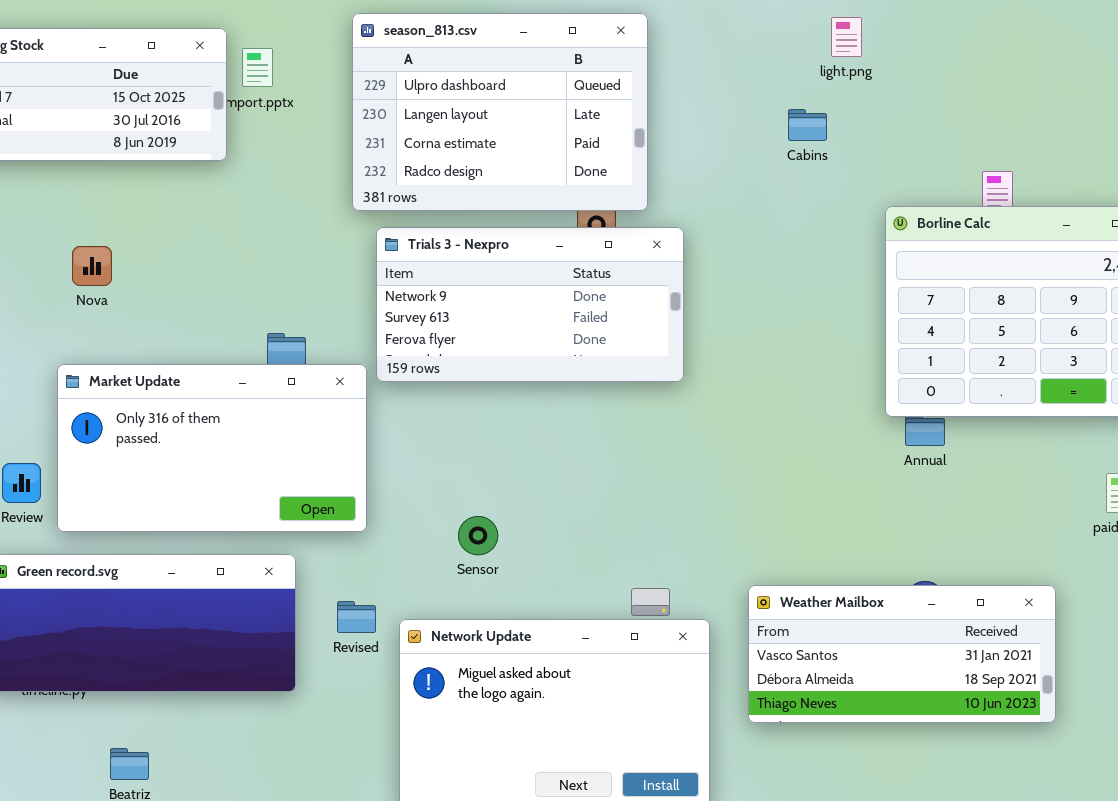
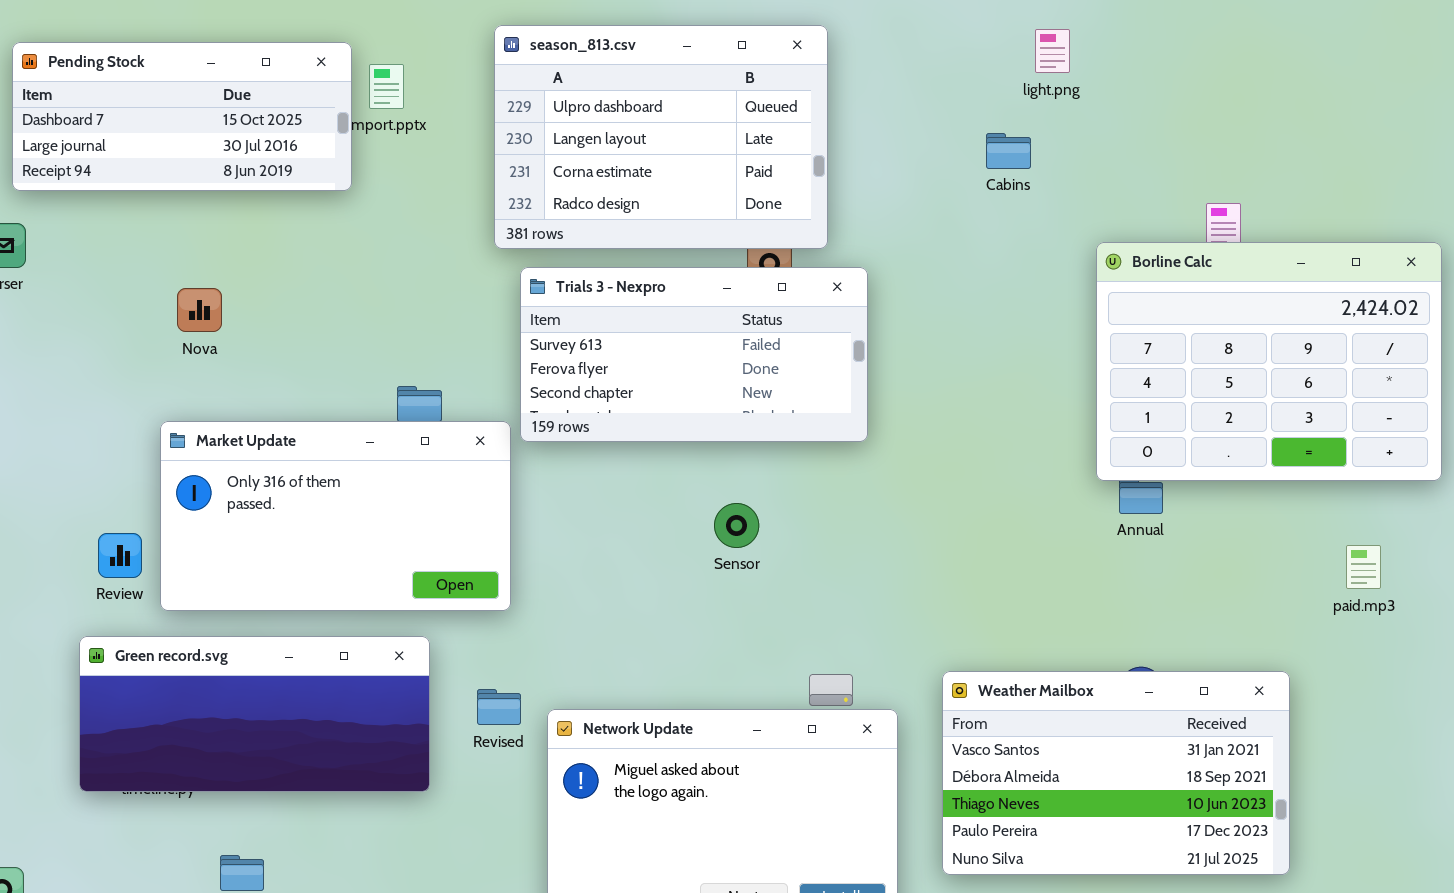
Trials 3 - Nexpro: [376,227,684,382] -> [520,267,868,442], scrolled down 1 row
Sensor: [458,516,498,555] -> [714,503,759,548], moved
Weather Mailbox: [748,585,1056,723] -> [942,671,1290,875], resized

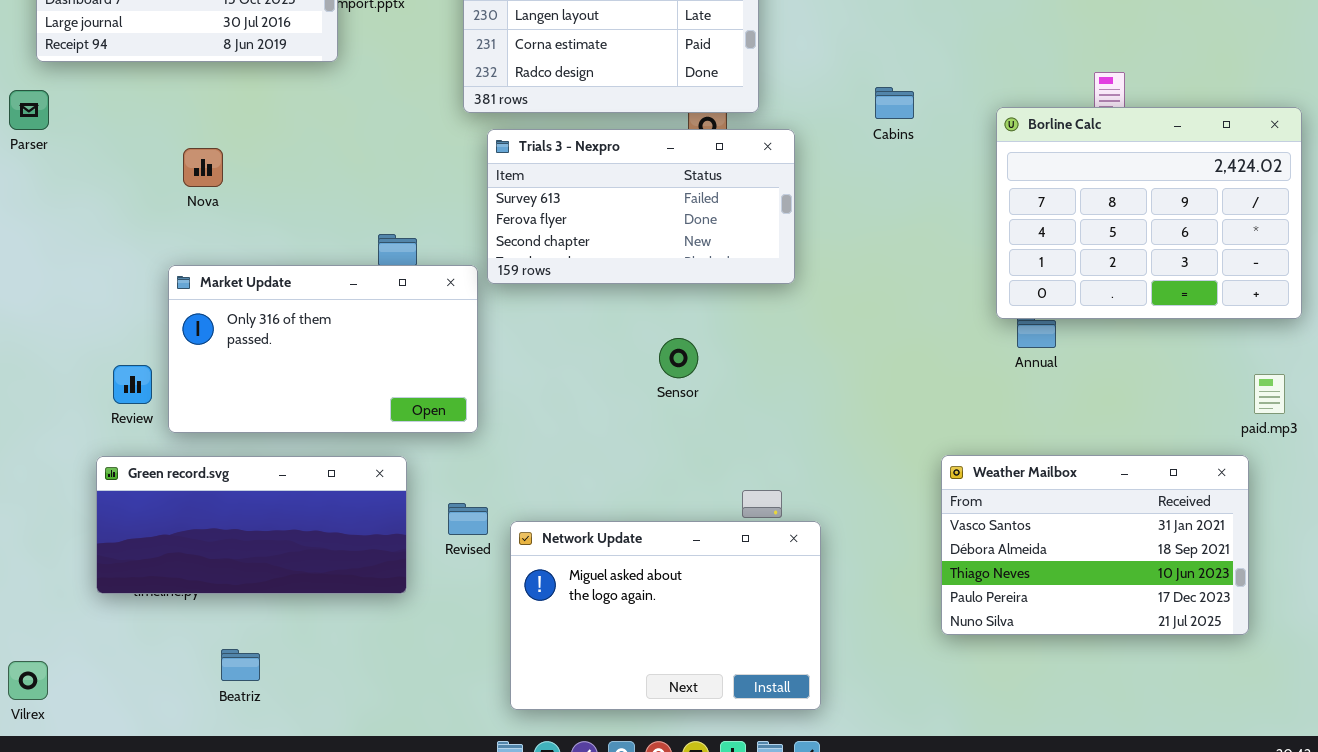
Cabins: [986,133,1031,169] -> [875,87,914,119], moved
paid.mp3: [1346,545,1381,589] -> [1254,374,1285,414], moved
Weather Mailbox: [942,671,1290,875] -> [941,455,1249,635], moved

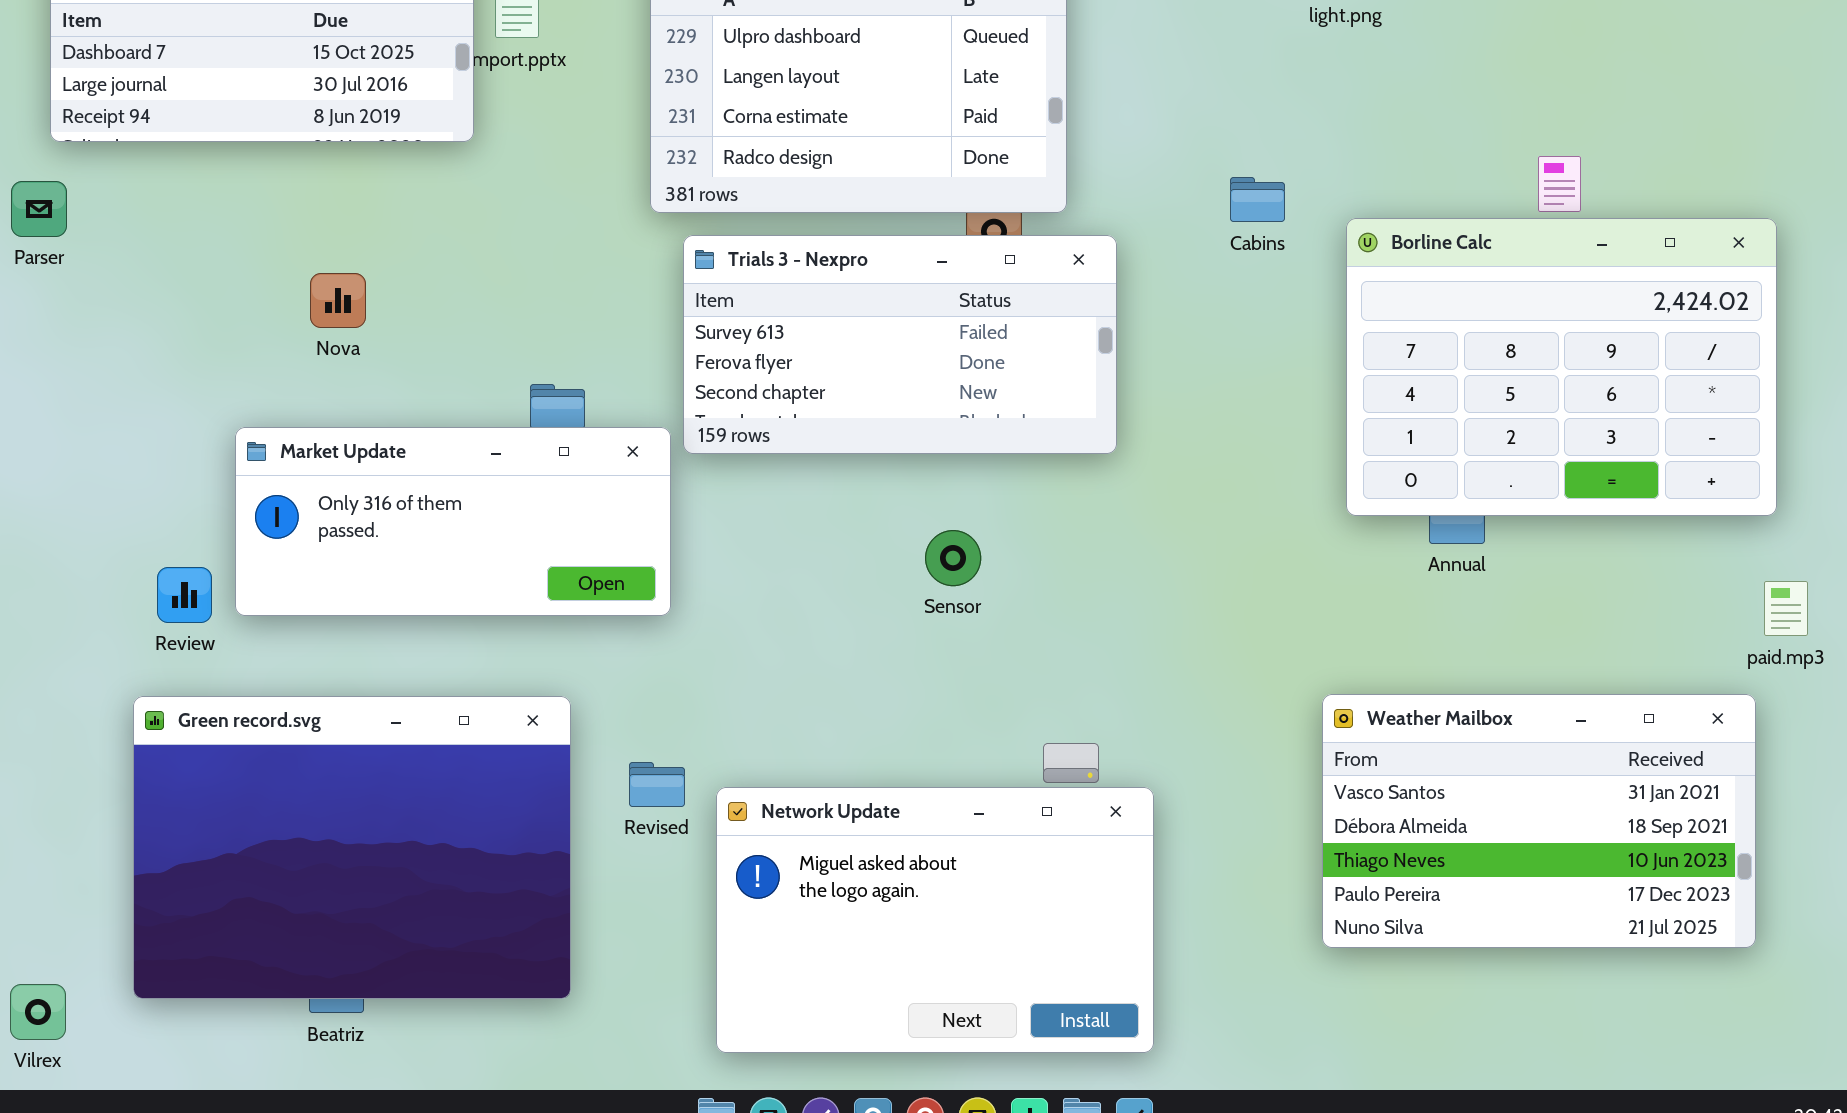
Borline Calc: [996,107,1302,319] -> [1346,218,1777,516], moved
Nova: [183,148,223,187] -> [310,273,366,328], moved
Market Update: [168,265,478,433] -> [235,427,671,616], resized
Green record.svg: [96,456,407,594] -> [133,696,571,999], resized

